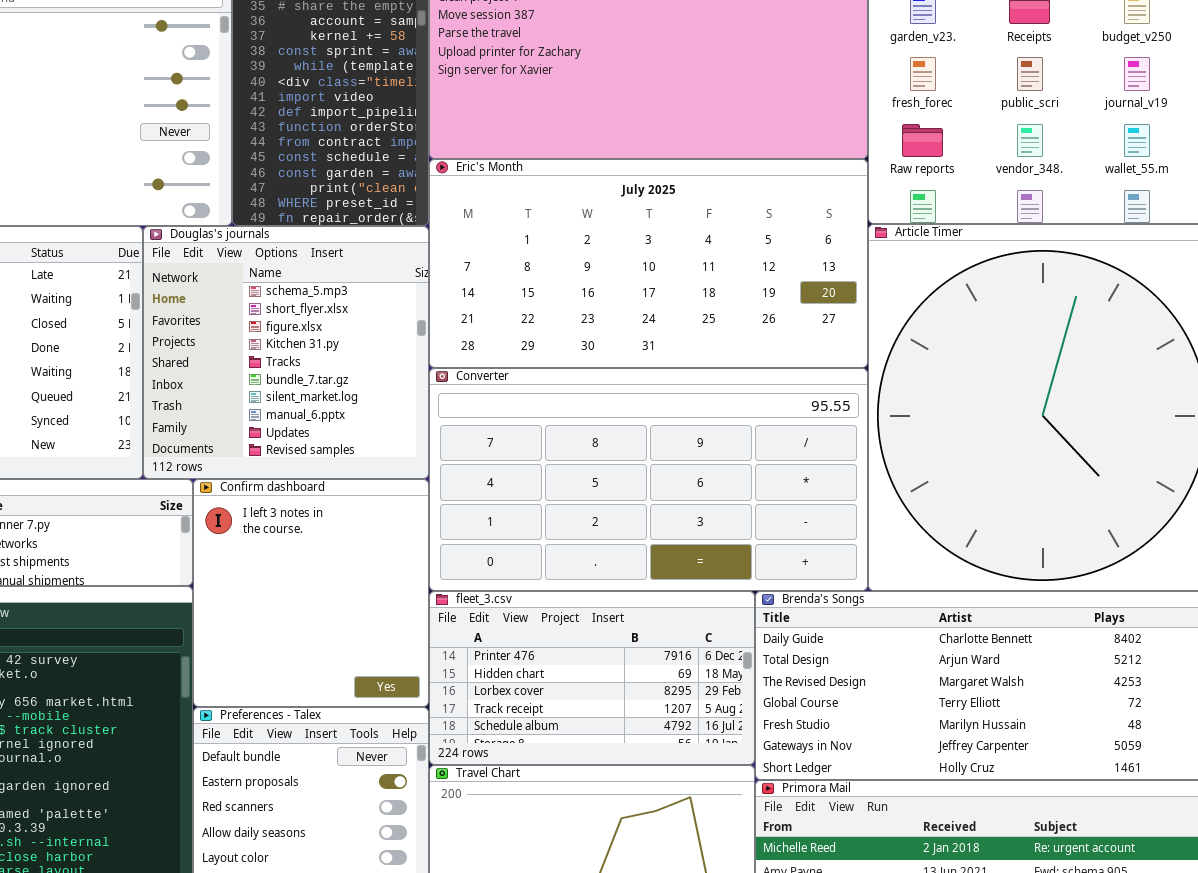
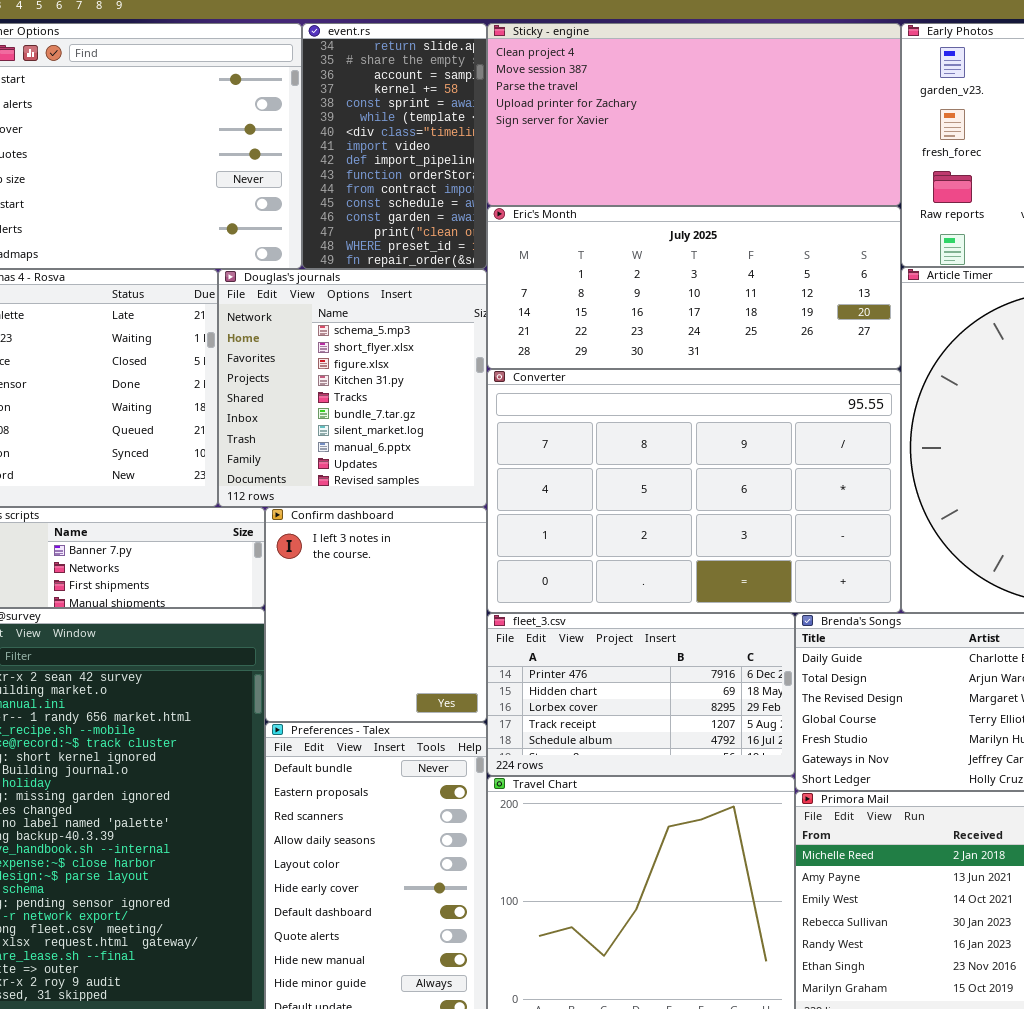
Eric's Month: [429,159,868,368] -> [487,206,901,369], resized
Converter: [429,368,868,591] -> [487,369,901,613], resized

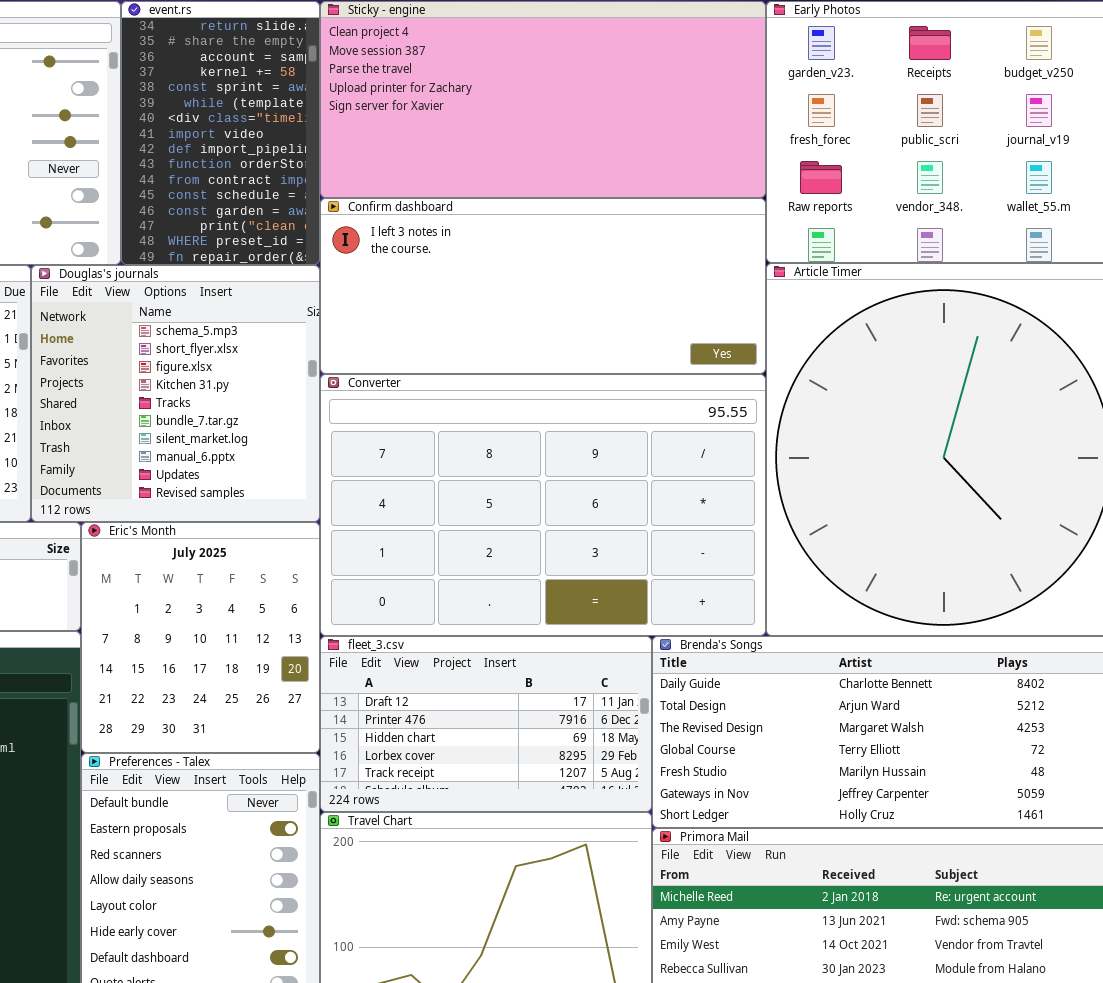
Eric's Month: [487,206,901,369] -> [81,522,320,753], moved, resized
Confirm dashboard: [265,507,487,722] -> [320,198,766,374], moved, resized
fleet_3.csv: [487,613,795,776] -> [320,636,652,812], scrolled up 1 row

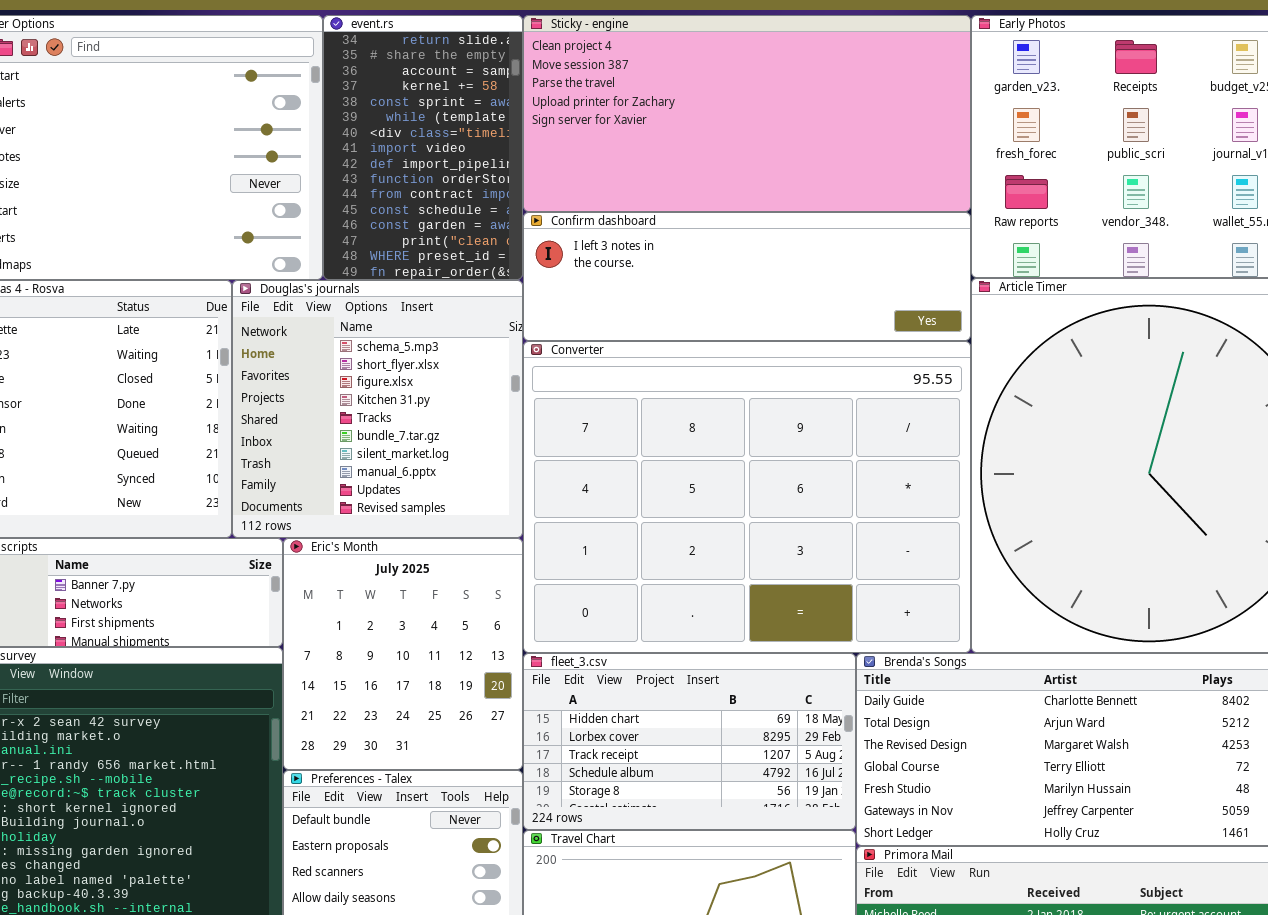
Confirm dashboard: [320,198,766,374] -> [523,212,971,341], resized
Converter: [320,374,766,636] -> [523,341,971,653], resized
fleet_3.csv: [320,636,652,812] -> [523,653,856,830], scrolled down 2 rows

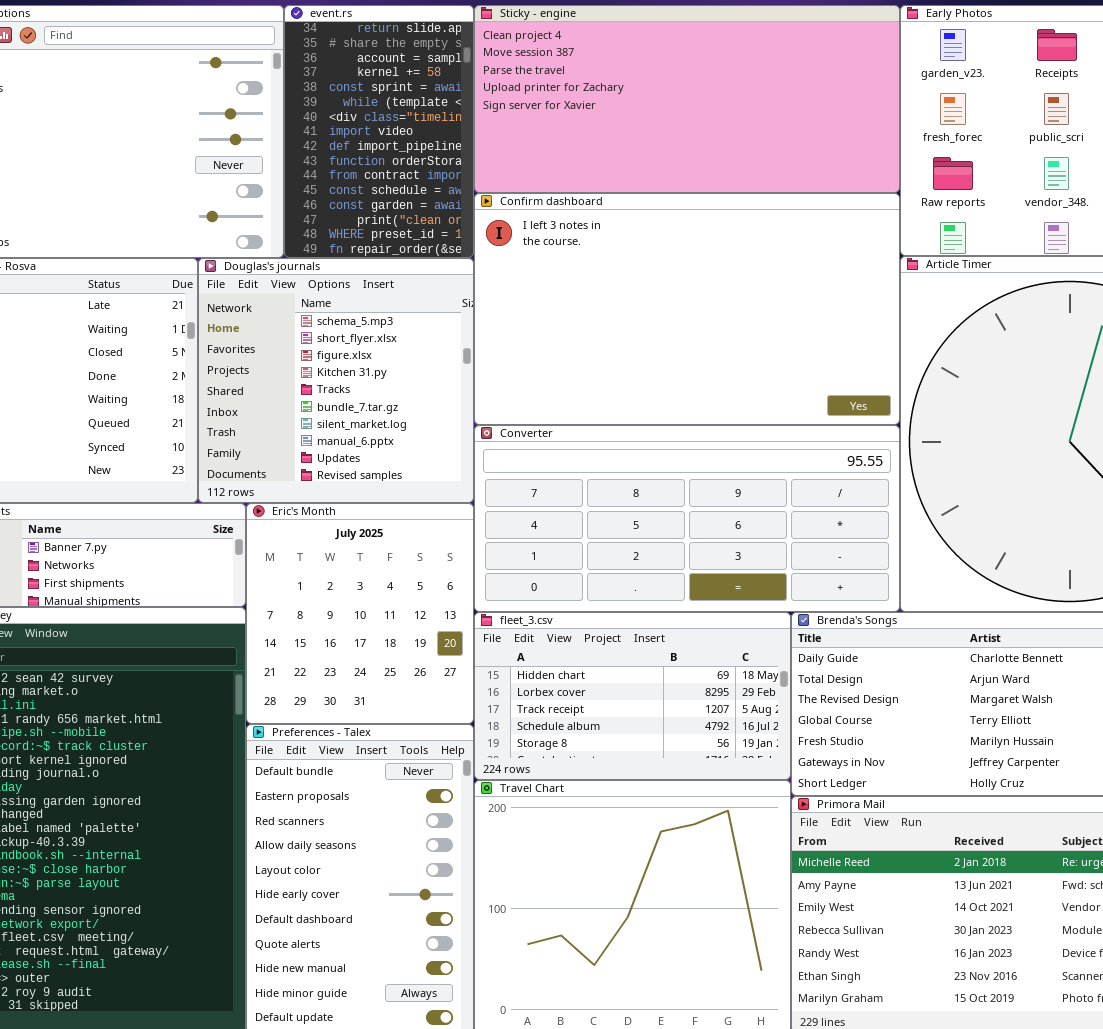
Confirm dashboard: [523,212,971,341] -> [474,193,900,425], resized
Converter: [523,341,971,653] -> [474,425,900,612], resized

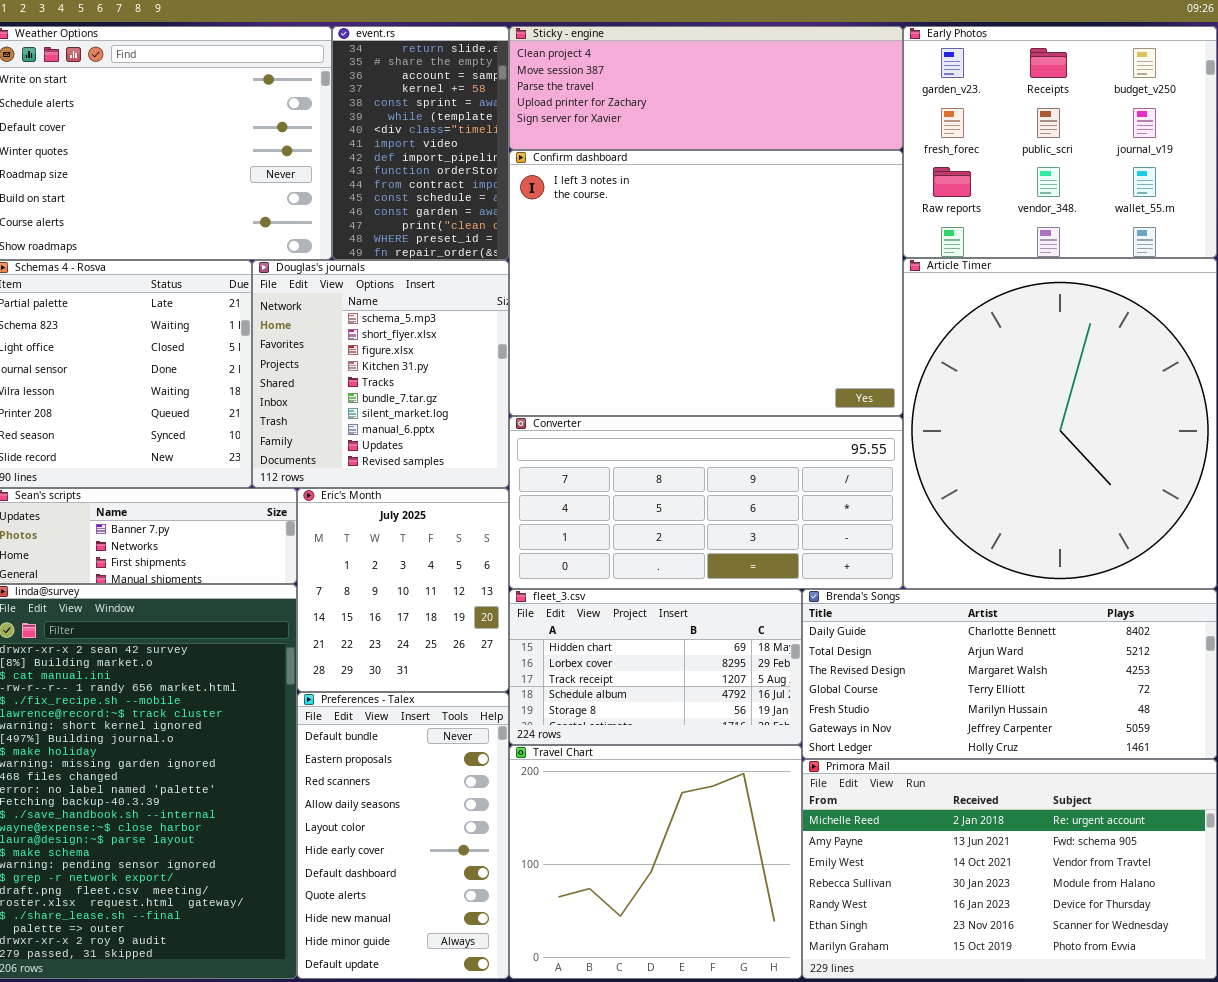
Sticky - engine: [474,5,900,193] -> [509,26,903,150], resized
Confirm dashboard: [474,193,900,425] -> [509,150,903,416], resized

